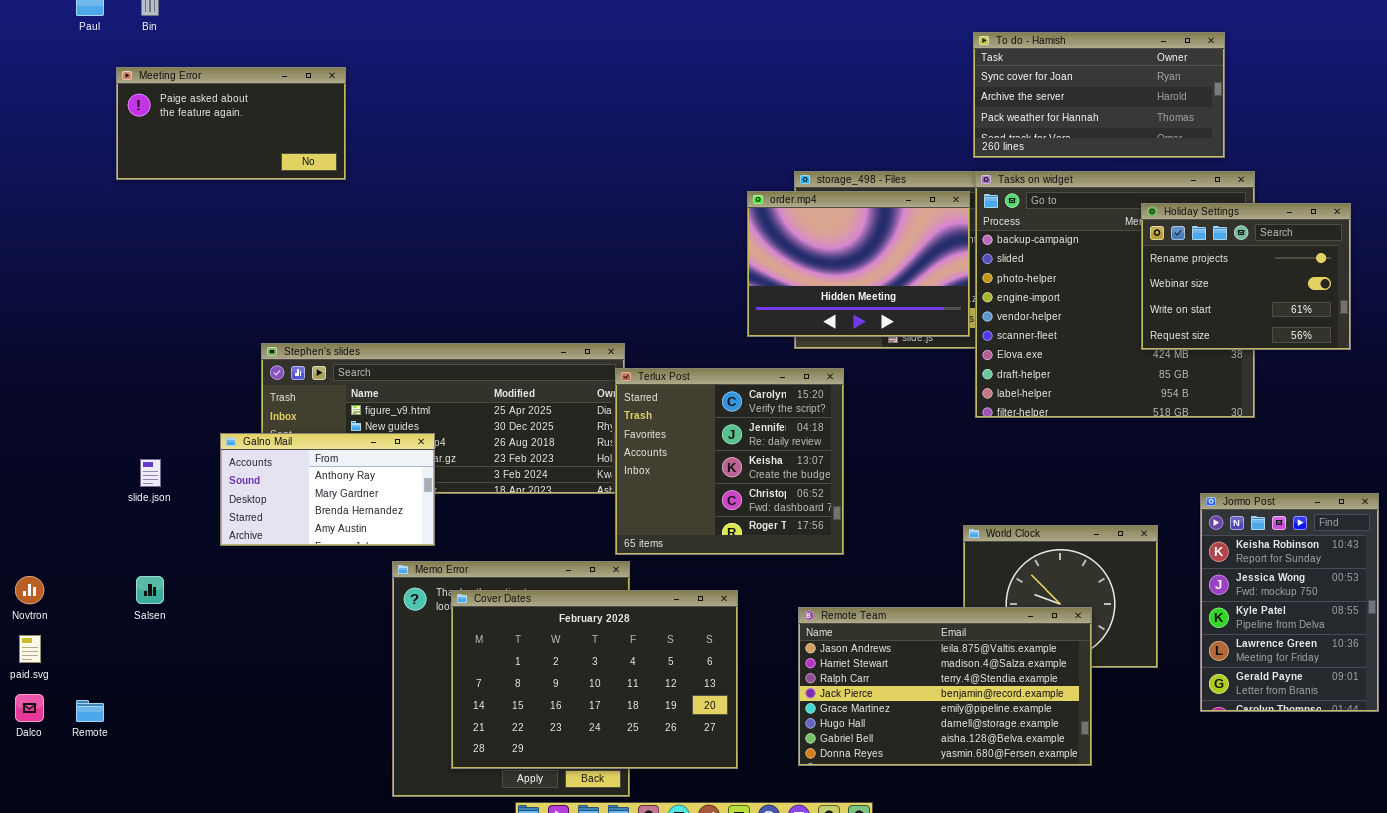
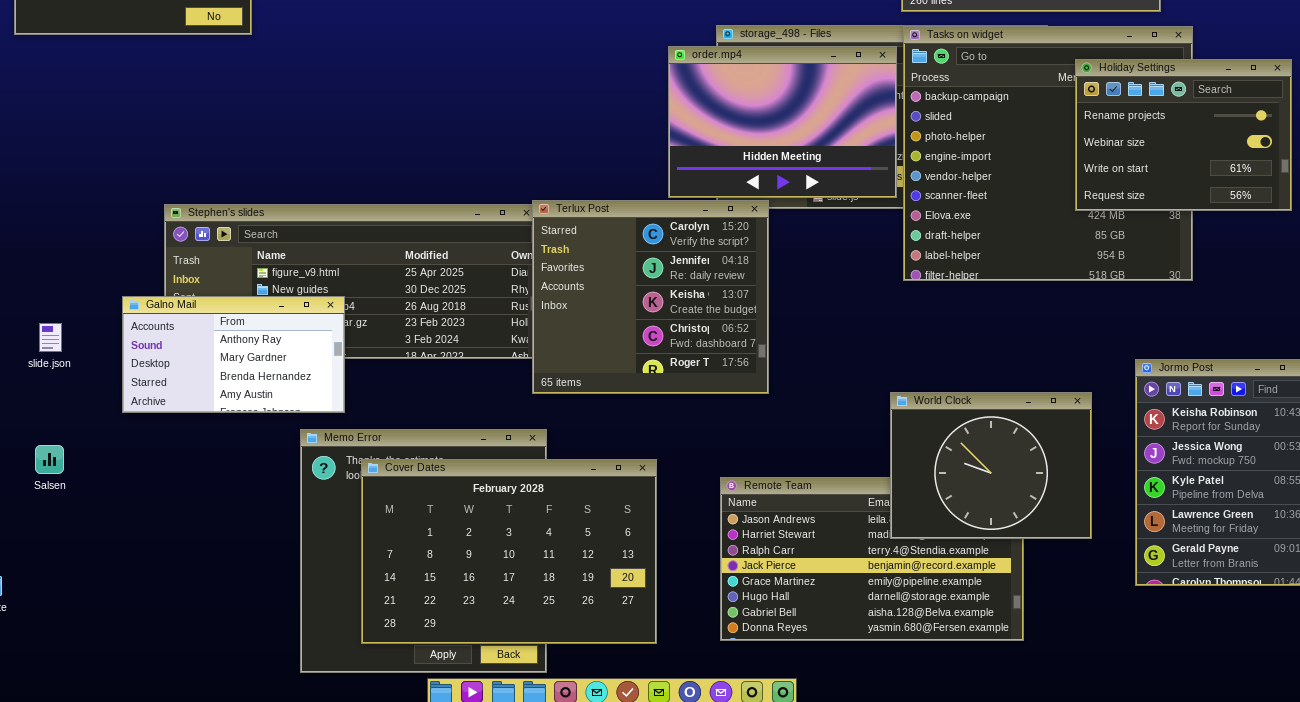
Terlux Post: [615,368,844,555] -> [532,200,769,394], moved
World Clock: [963,525,1158,668] -> [890,392,1092,539], raised

